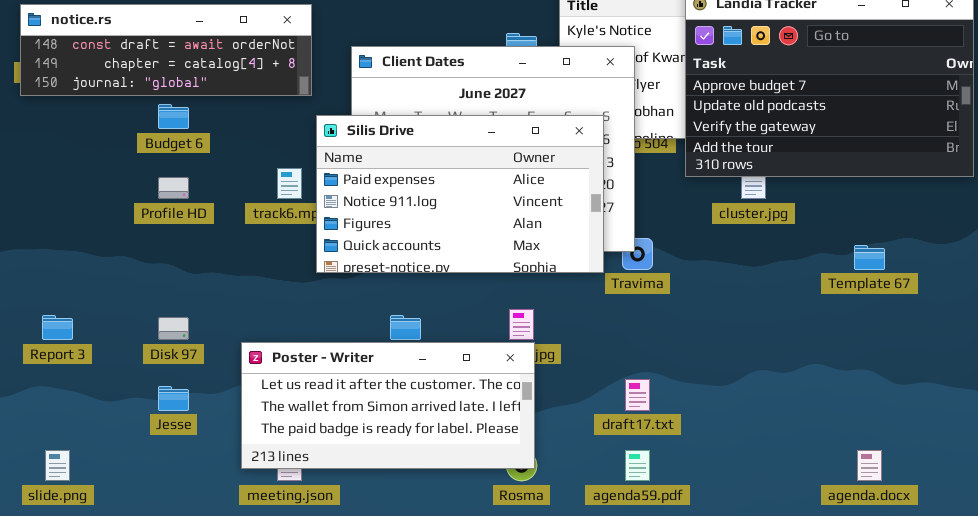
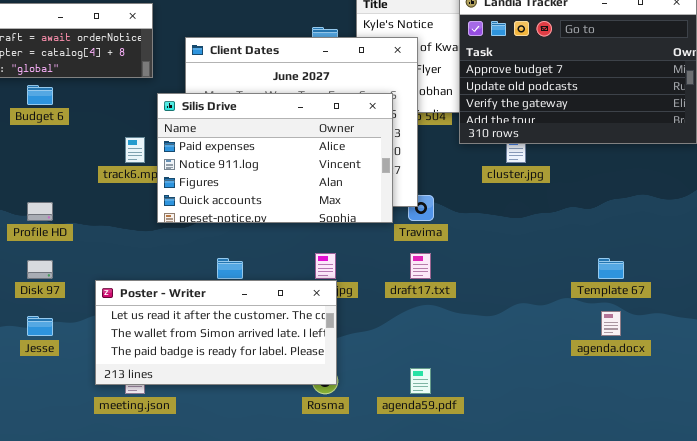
Profile HD: [158,177,189,199] -> [27,202,53,221], moved
Template 67: [854,245,885,270] -> [598,258,624,279], moved
draft17.txt: [625,379,650,411] -> [410,253,431,279], moved
agenda.docx: [857,450,882,481] -> [601,311,621,336], moved

